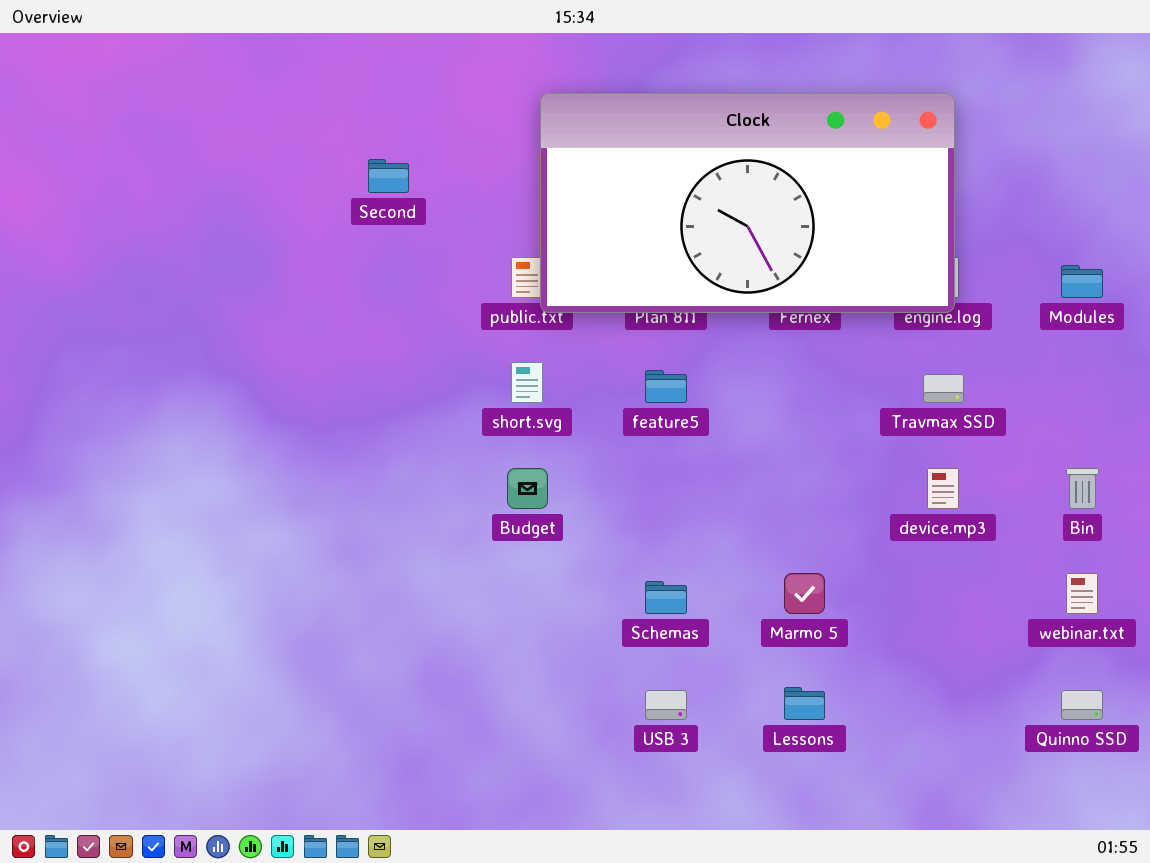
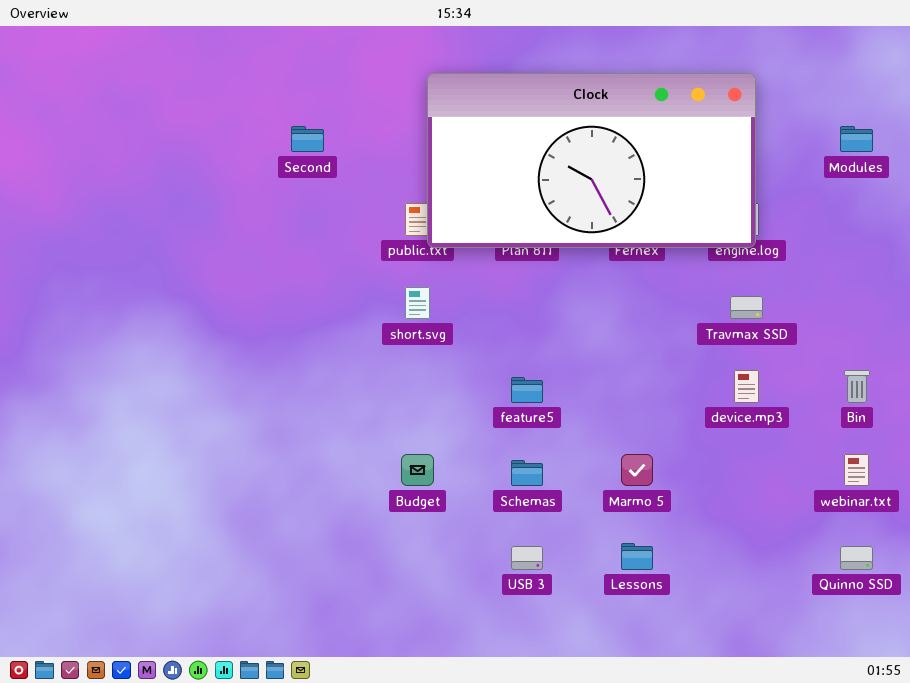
Modules: [1061,265,1103,298] -> [840,126,873,152], moved
feature5: [645,370,687,403] -> [511,377,543,403], moved
Budget: [507,468,548,509] -> [401,454,434,486], moved

